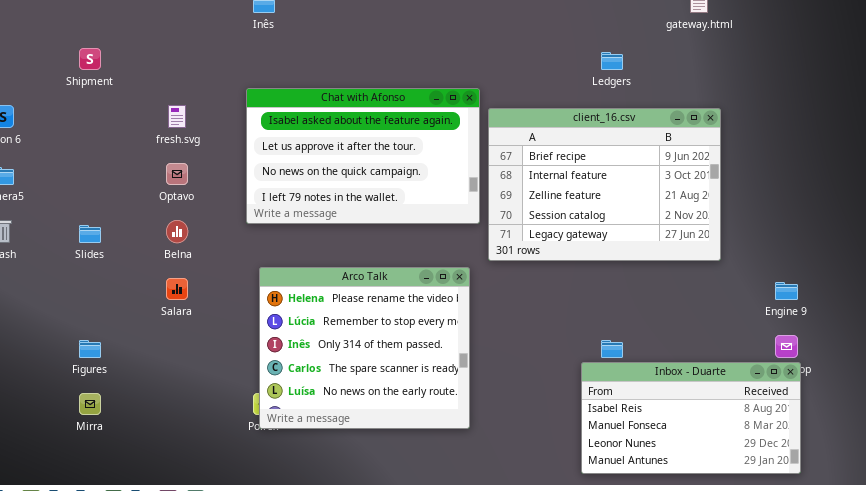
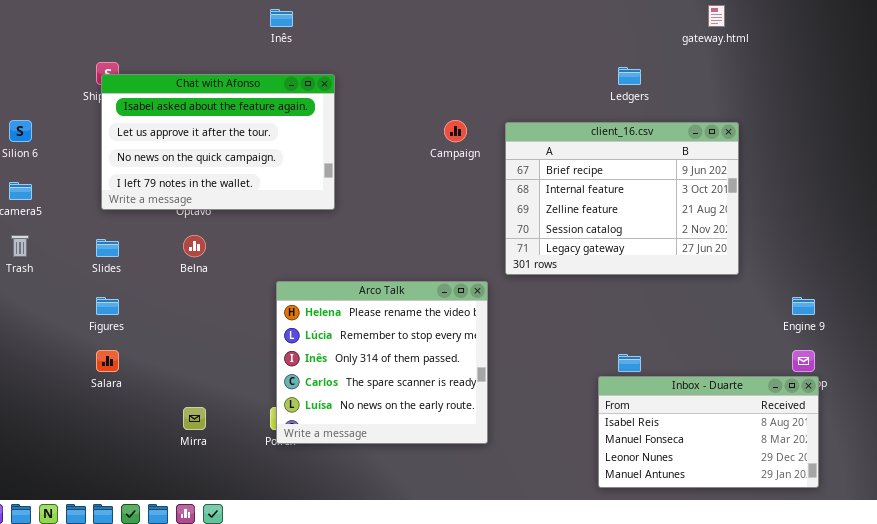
Chat with Afonso: [246,88,480,224] -> [101,74,335,210], moved
Salara: [166,278,188,300] -> [96,350,119,372], moved
Figures: [79,340,101,358] -> [96,297,119,315], moved
Mirra: [79,393,101,415] -> [183,407,206,430], moved

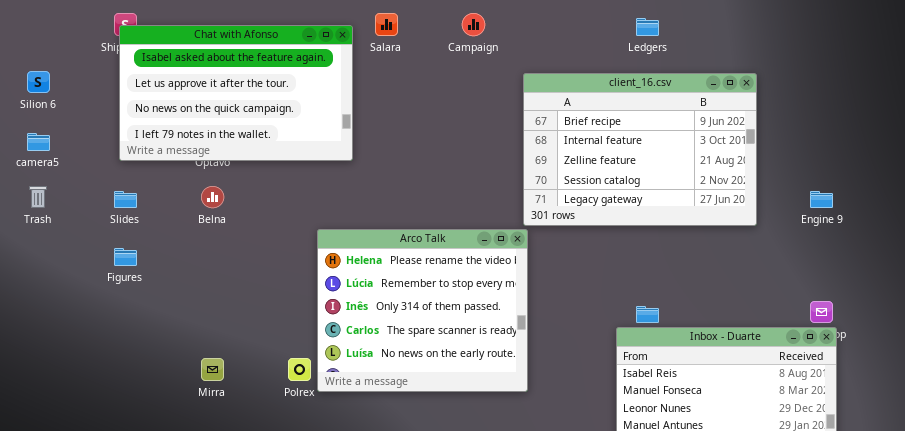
Campaign: [444,120,467,142] -> [462,13,485,36], moved
Arco Talk: [276,281,488,444] -> [317,229,528,392], moved
Engine 9: [792,297,815,315] -> [810,191,833,208], moved
Salara: [96,350,119,372] -> [375,13,398,36], moved

